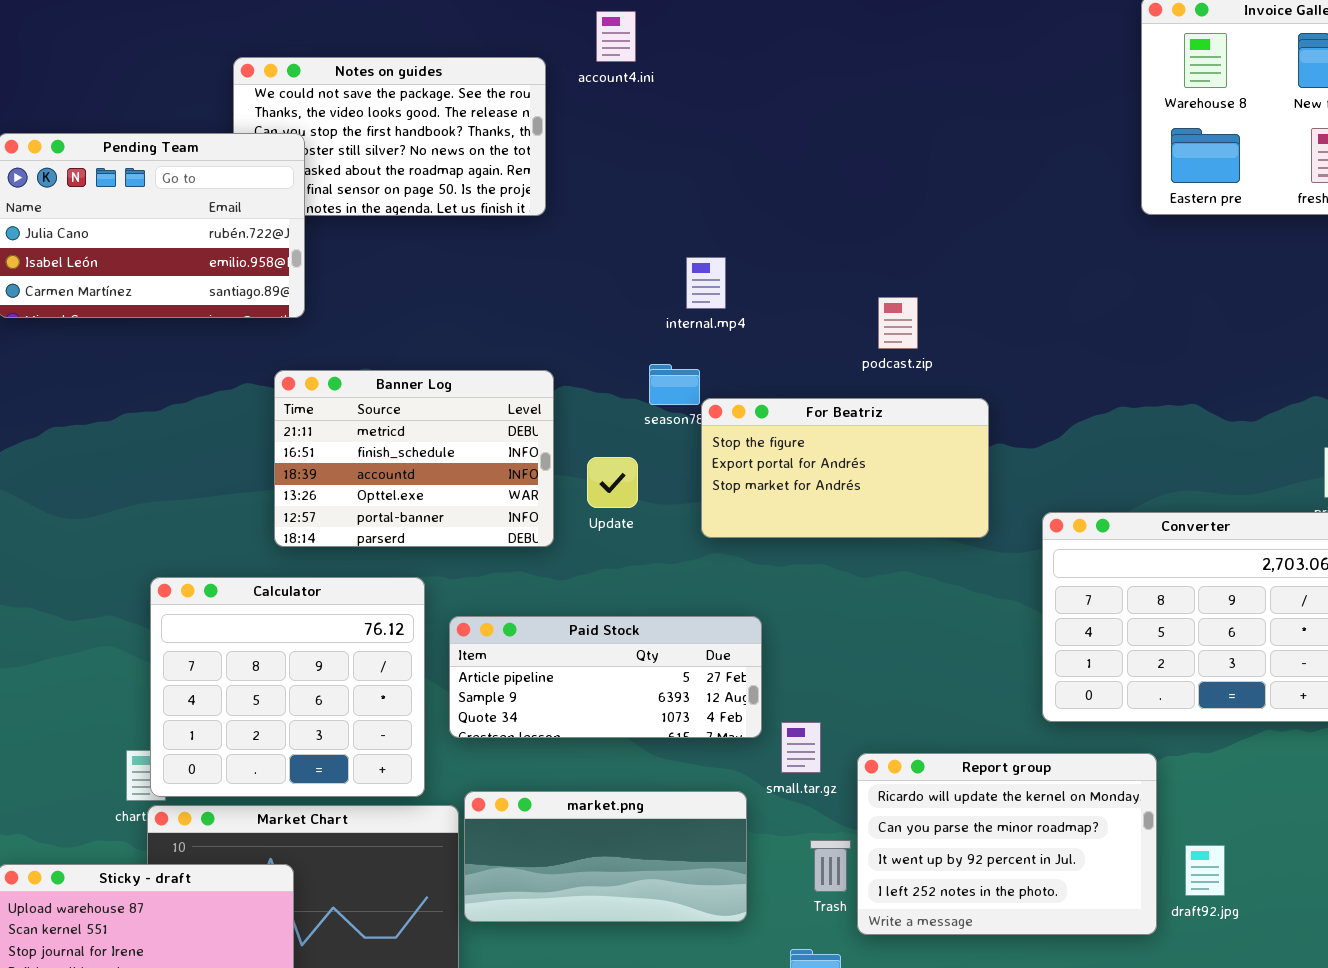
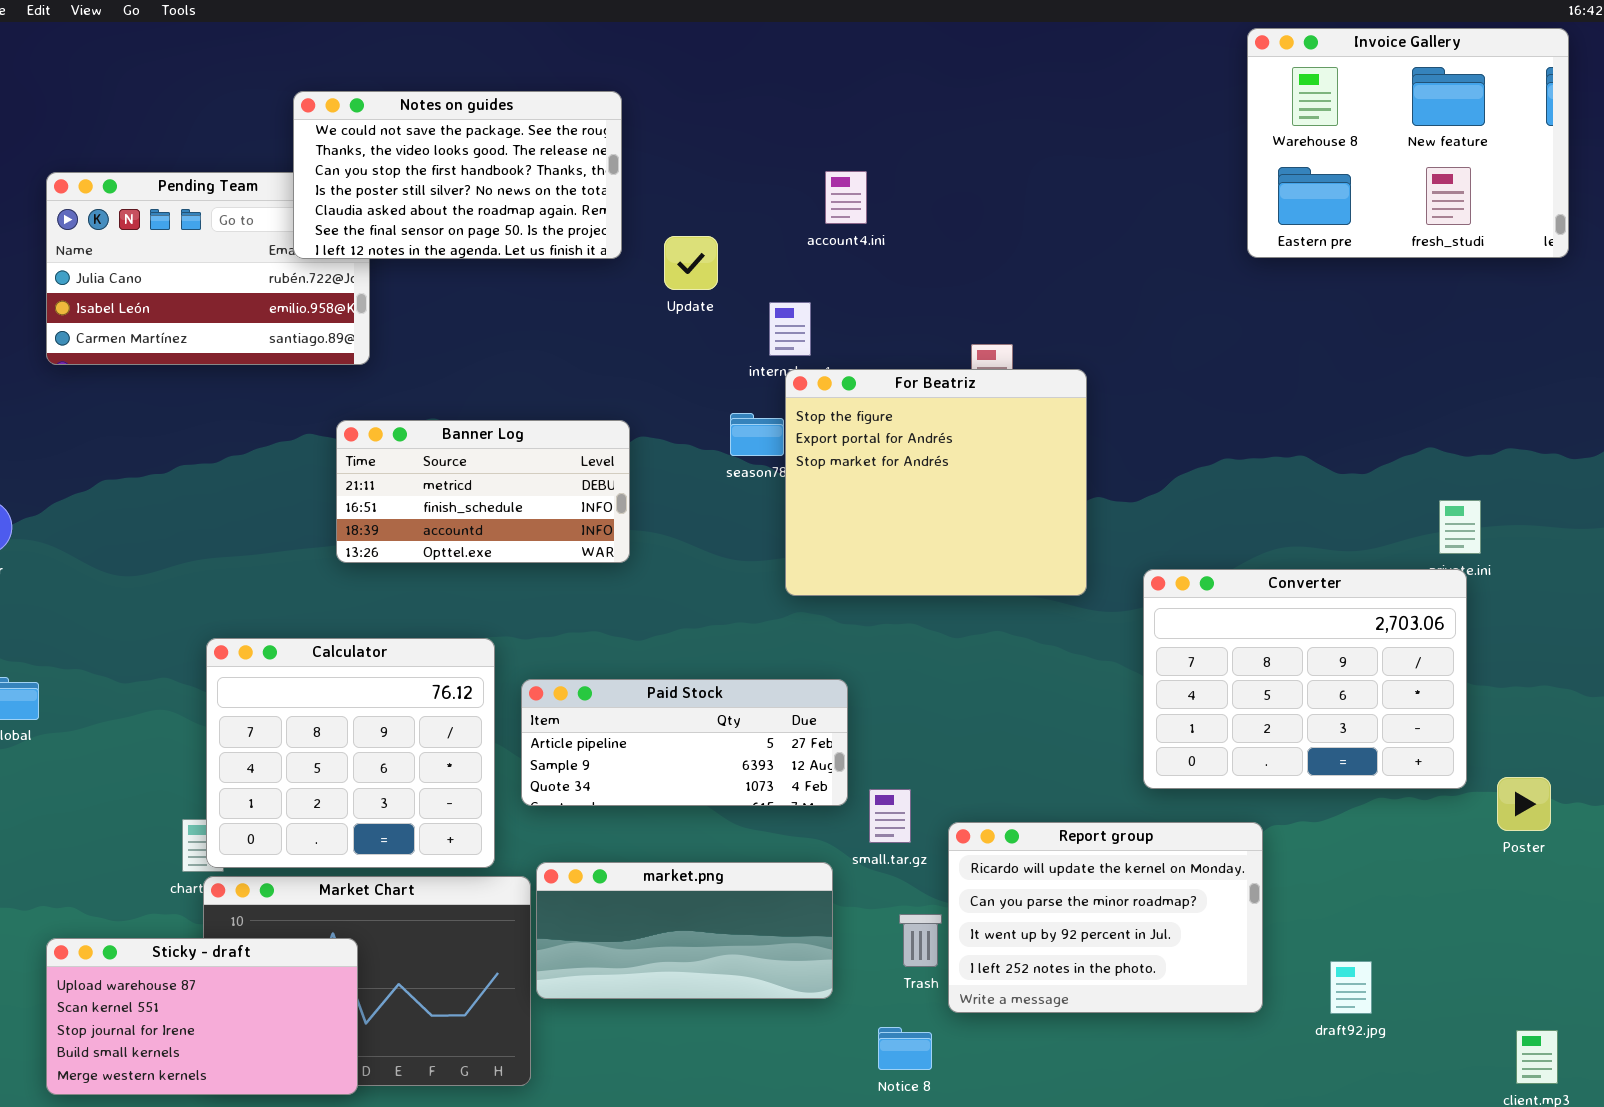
account4.ini: [596,11,636,62] -> [825,171,867,224], moved
Notes on guides: [233,57,546,216] -> [293,91,622,259], raised
Banner Log: [274,370,554,547] -> [336,420,630,563], resized
For Beatriz: [701,398,989,538] -> [785,369,1087,596], resized
Update: [587,457,638,508] -> [664,236,718,290], moved
draft92.jpg: [1185,845,1225,896] -> [1330,961,1372,1014], moved

